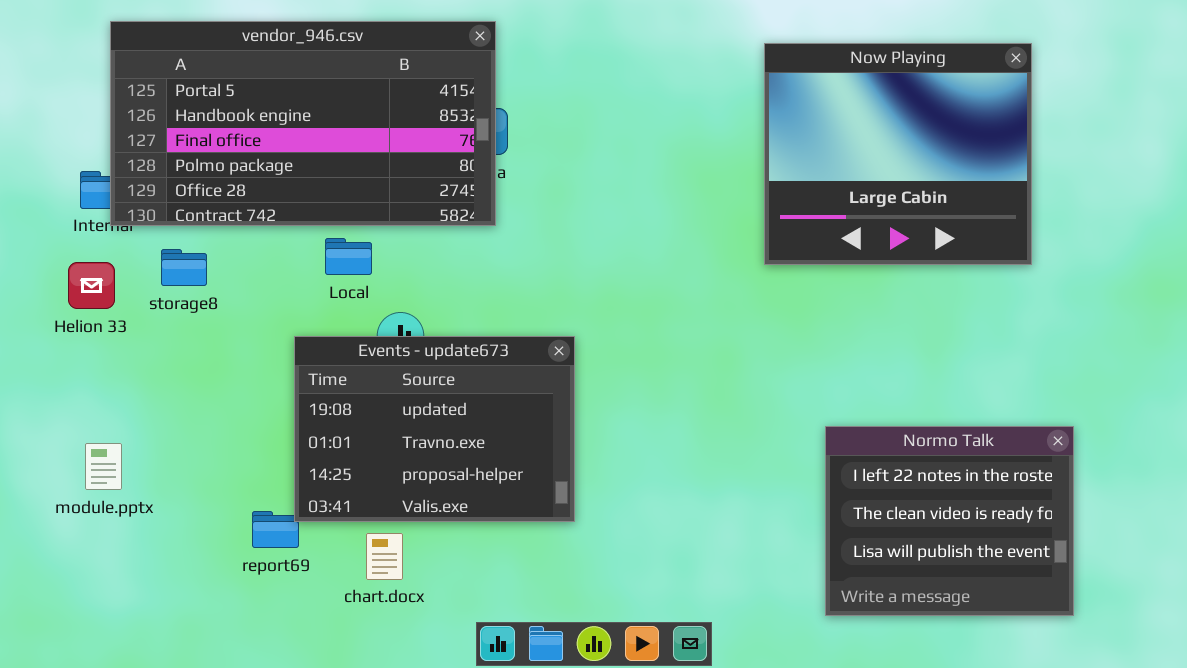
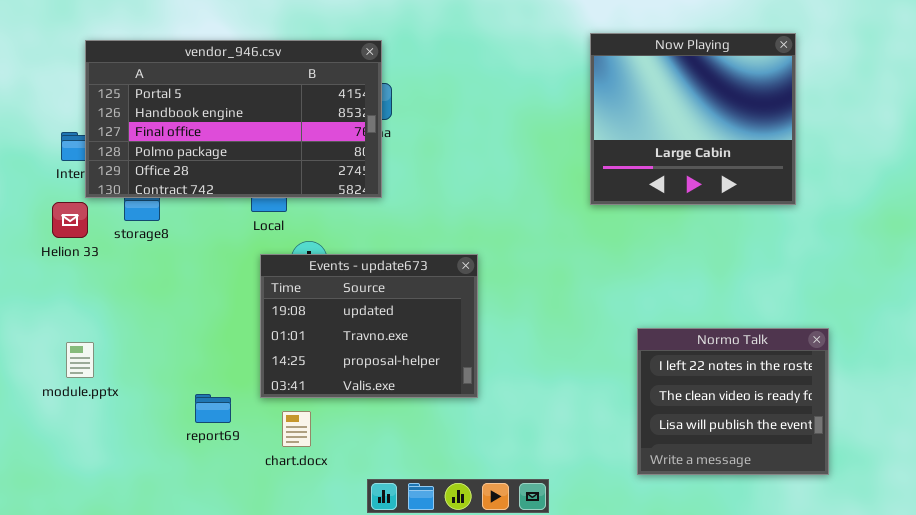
vendor_946.csv: [110,21,496,226] -> [85,40,382,198], moved
Events - update673: [294,336,575,522] -> [260,254,478,398], moved

